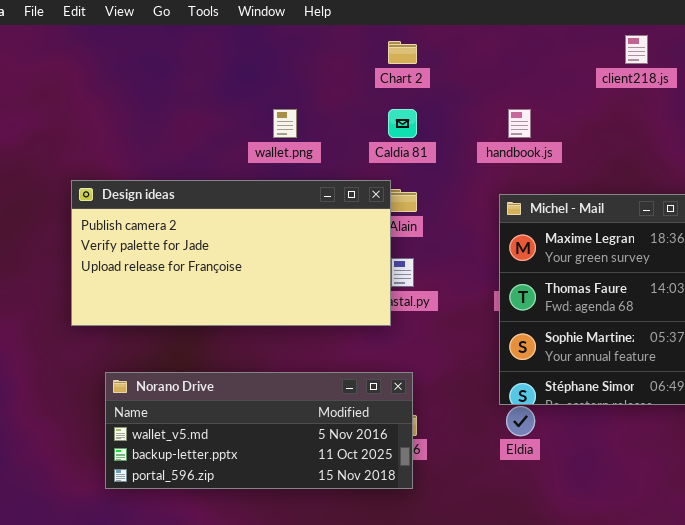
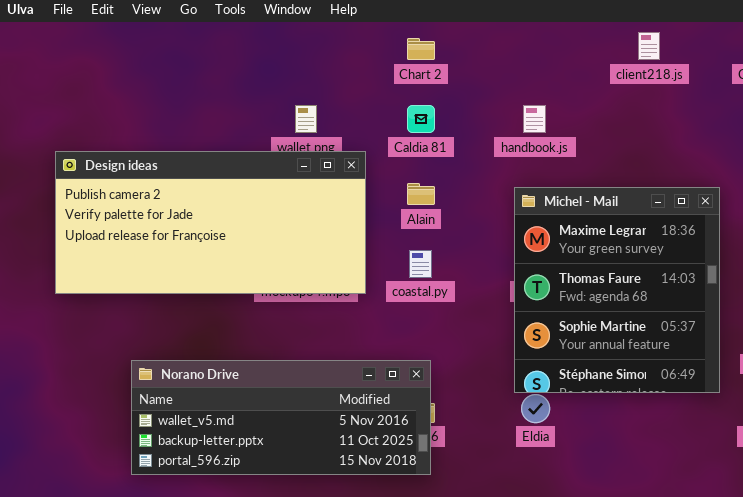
Design ideas: [71,180,391,326] -> [55,151,366,294], moved

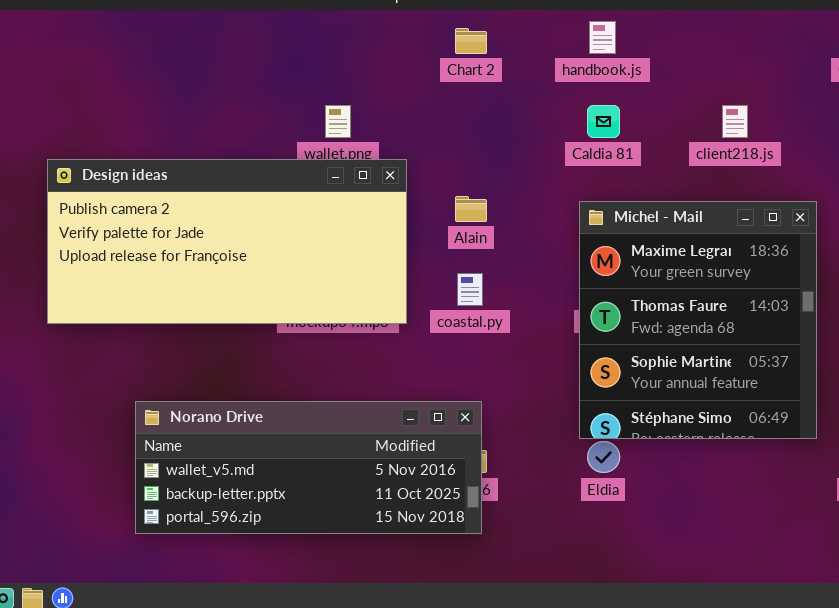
client218.js: [638,32,660,60] -> [722,105,748,138], moved
Caldia 81: [407,105,435,133] -> [587,105,620,138], moved
handbook.js: [523,105,546,133] -> [589,21,616,54], moved

